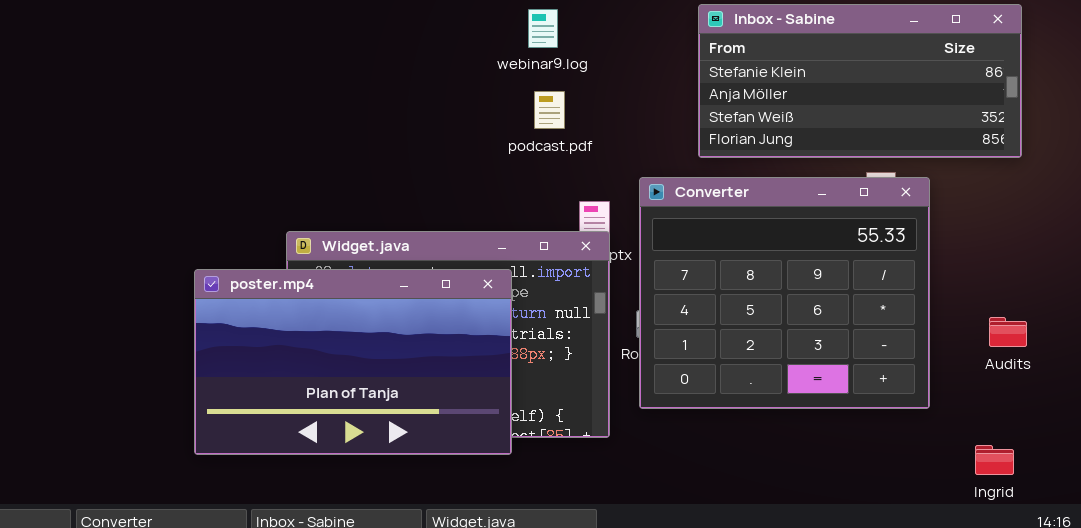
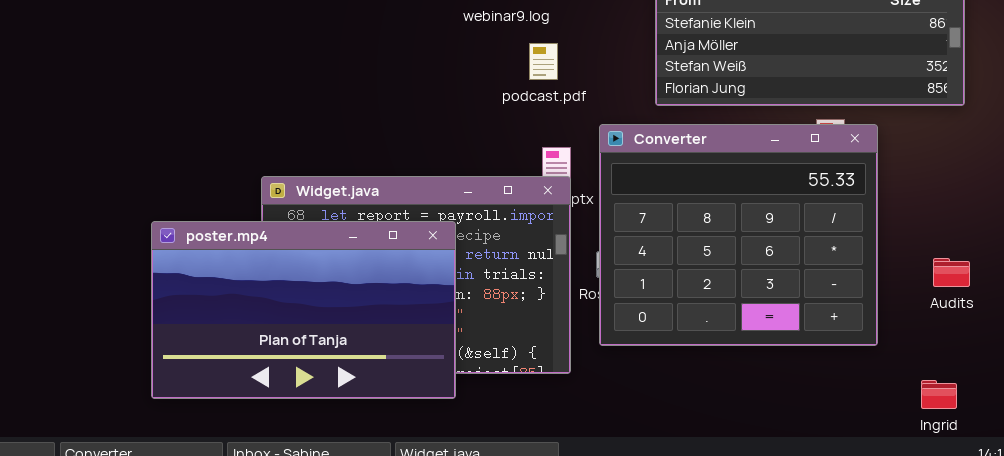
podcast.pdf: [534,91,565,129] -> [529,43,558,80], moved
poster.mp4: [194,269,512,455] -> [151,221,456,399], moved

